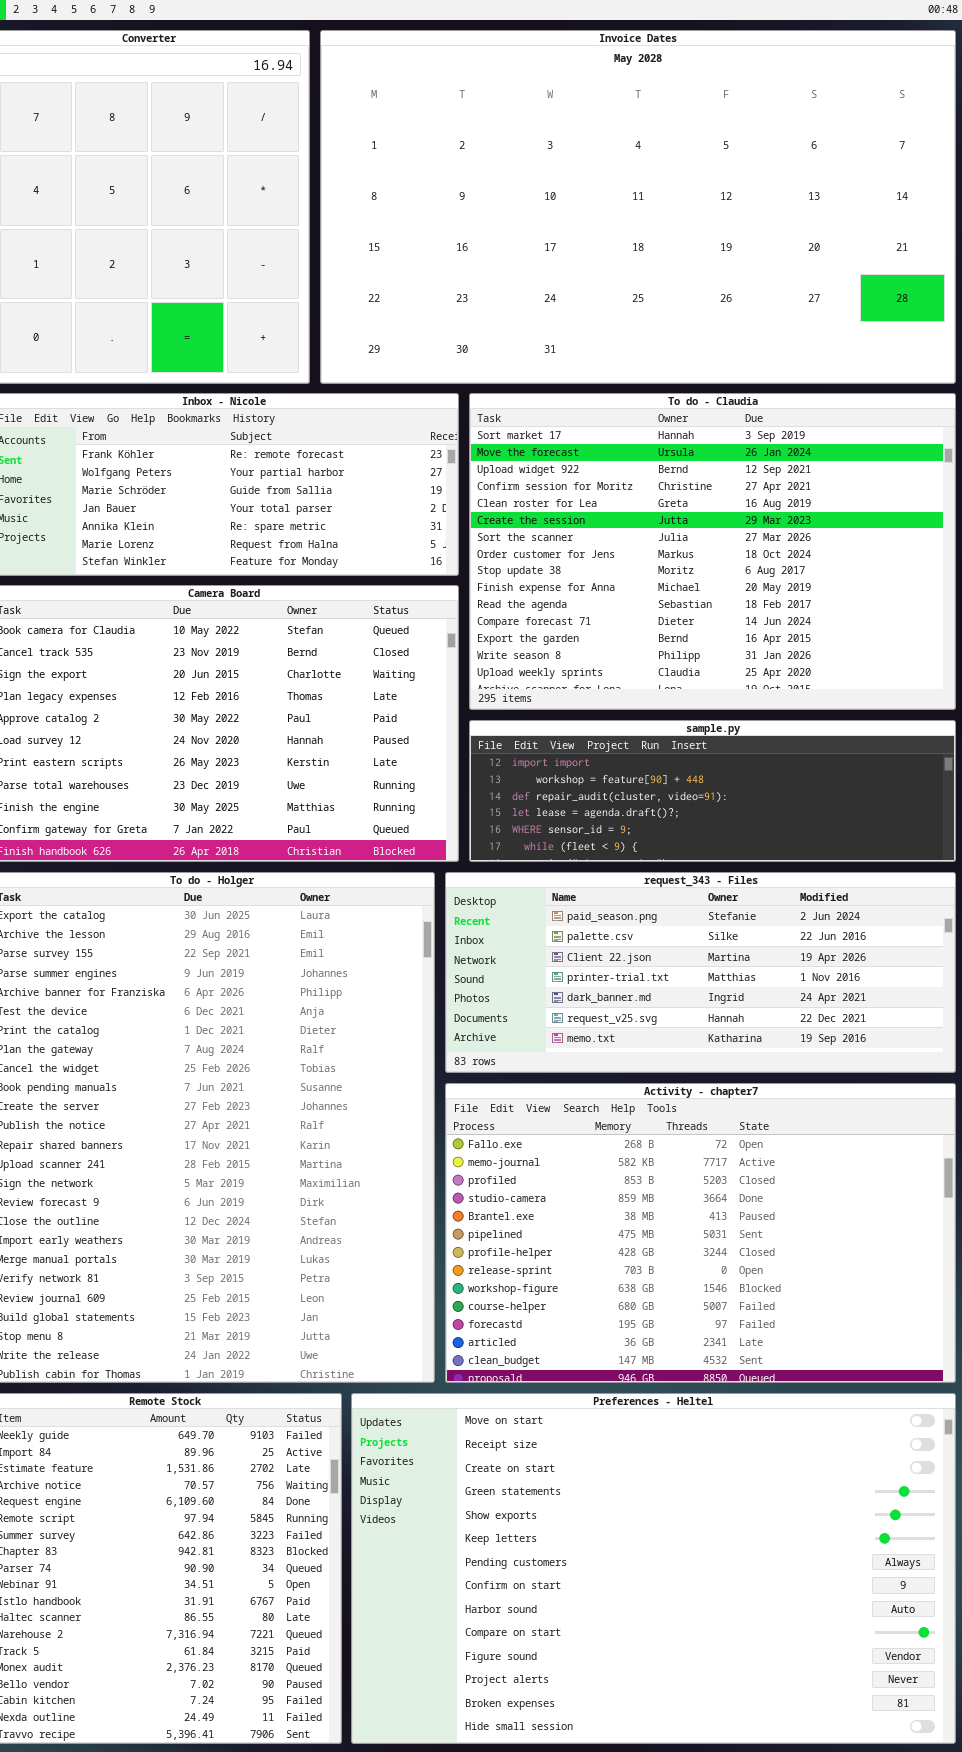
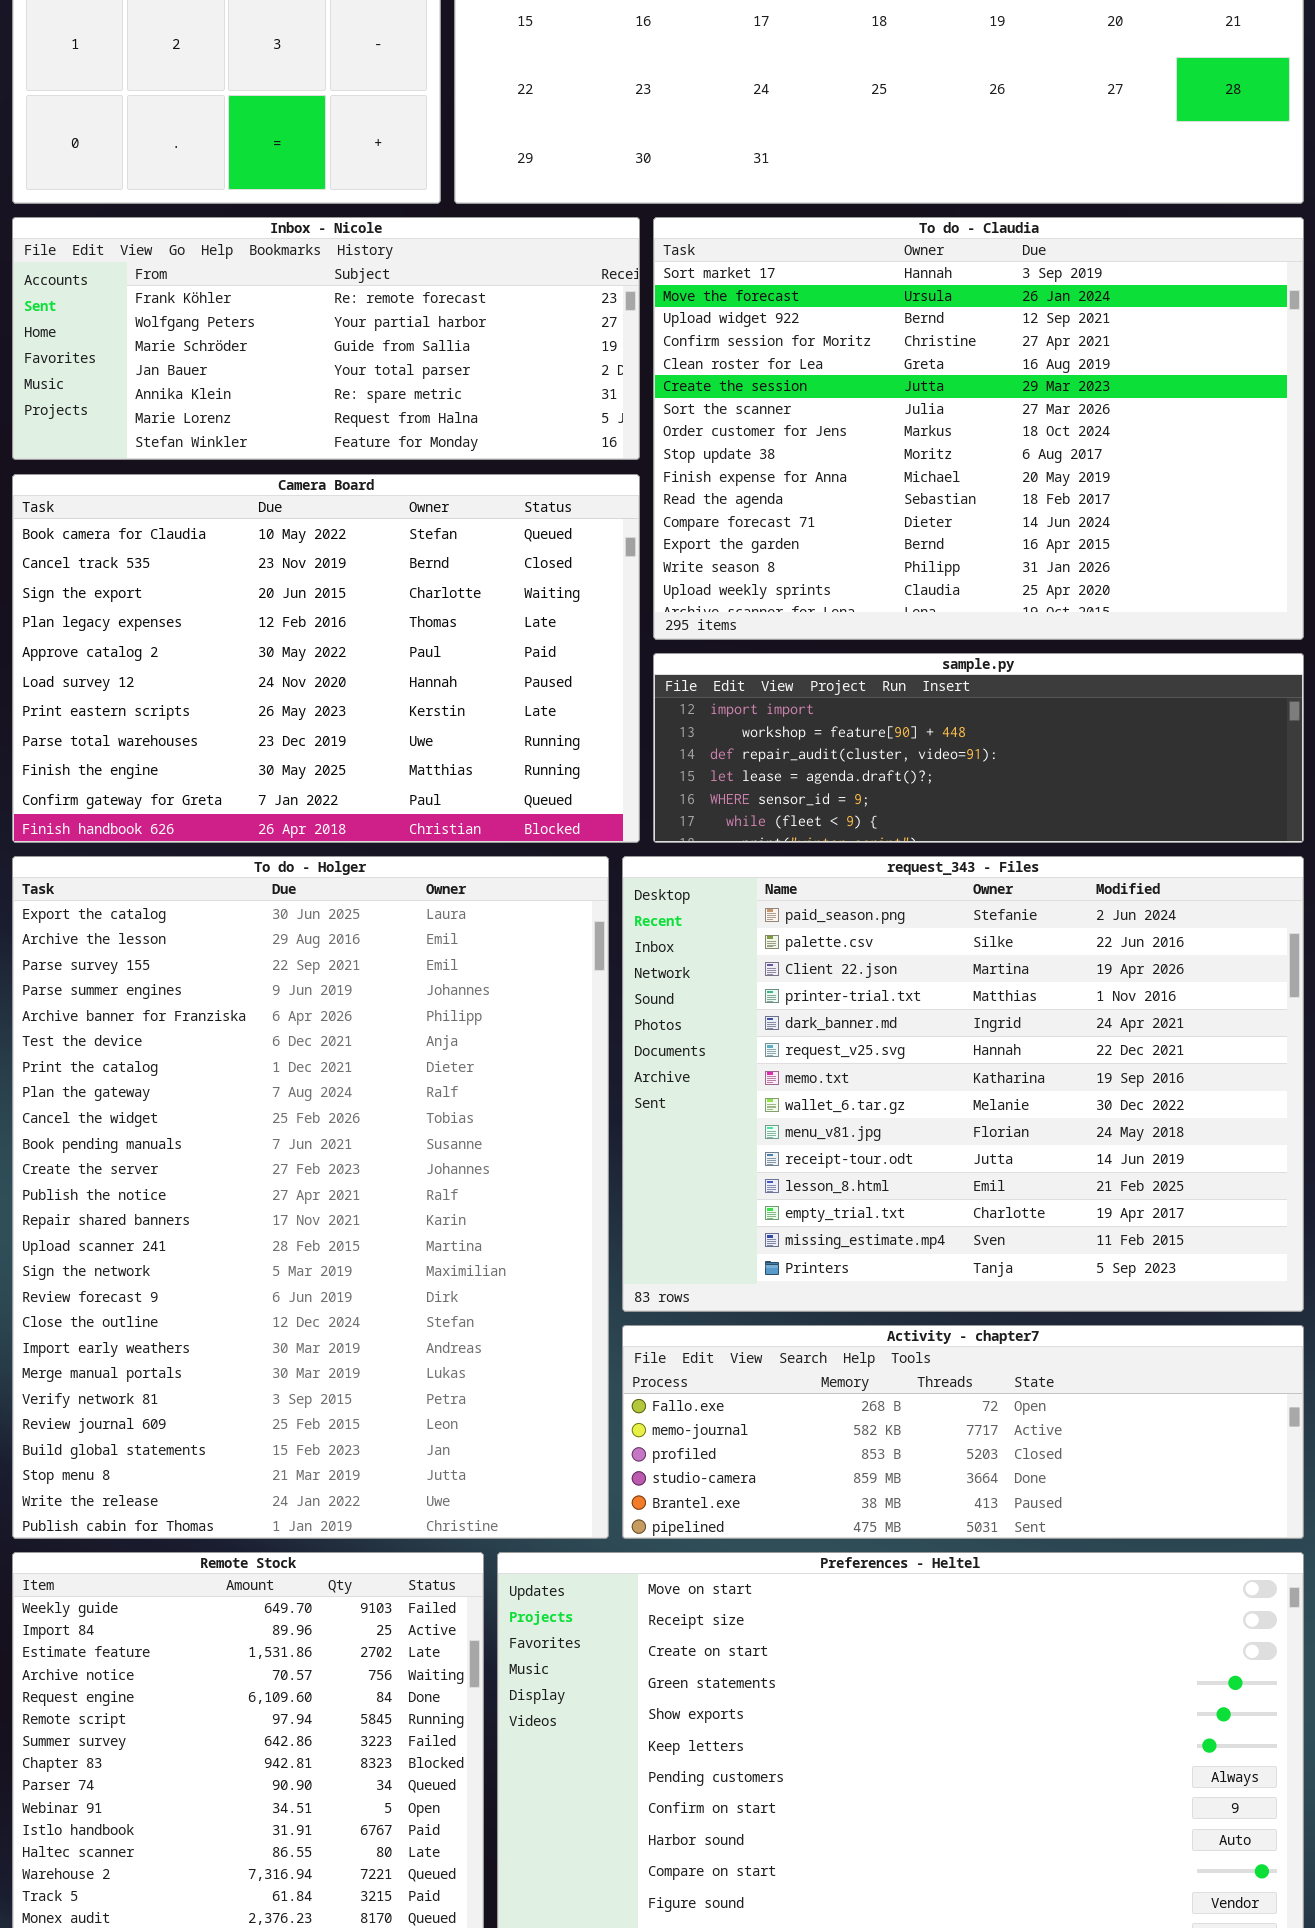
request_343 - Files: [445,872,956,1073] -> [622,856,1304,1312], resized
Activity - chapter7: [445,1083,956,1383] -> [622,1325,1304,1539], resized

